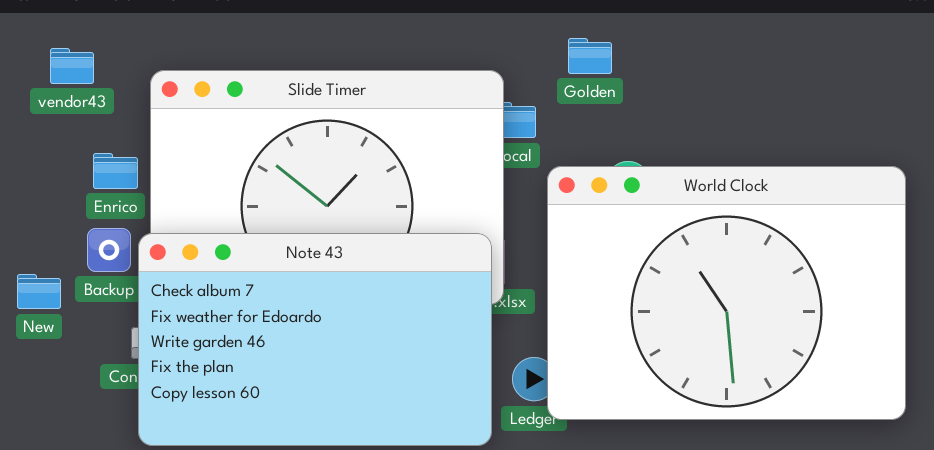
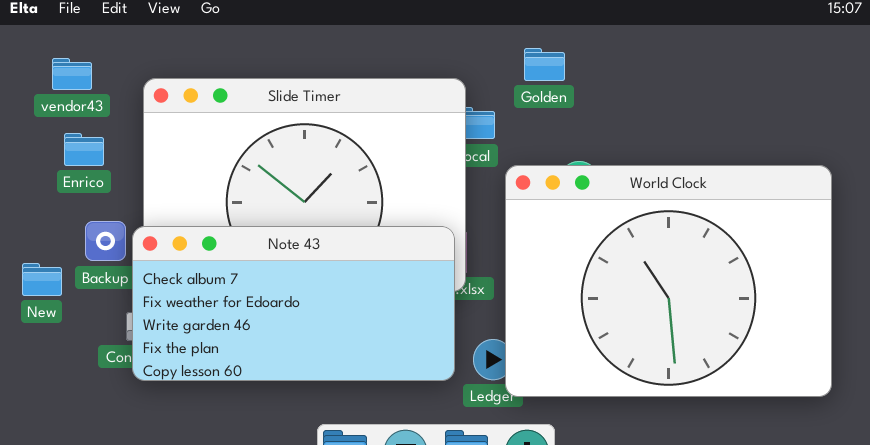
Enrico: [93,153,138,189] -> [64,133,104,166], moved
Note 43: [138,233,492,446] -> [132,226,455,381], resized

